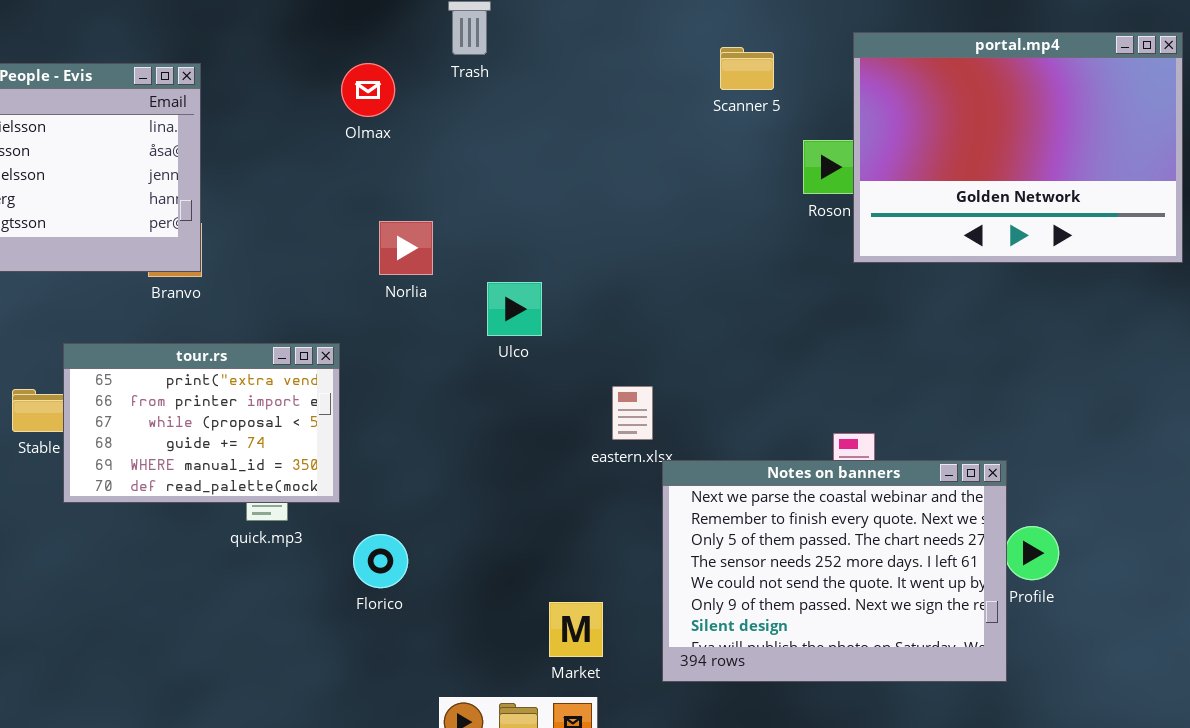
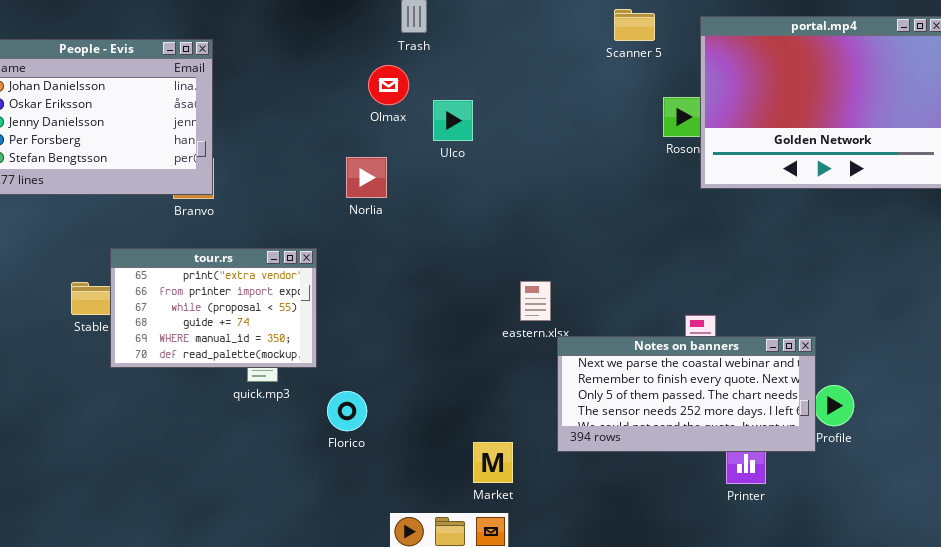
Scanner 5: [720,47,774,90] -> [614,9,655,41], moved
Olmax: [341,63,395,117] -> [368,65,409,105], moved
Ulco: [487,282,542,336] -> [433,100,473,141], moved
Notes on banners: [662,460,1007,682] -> [557,336,816,452], resized

